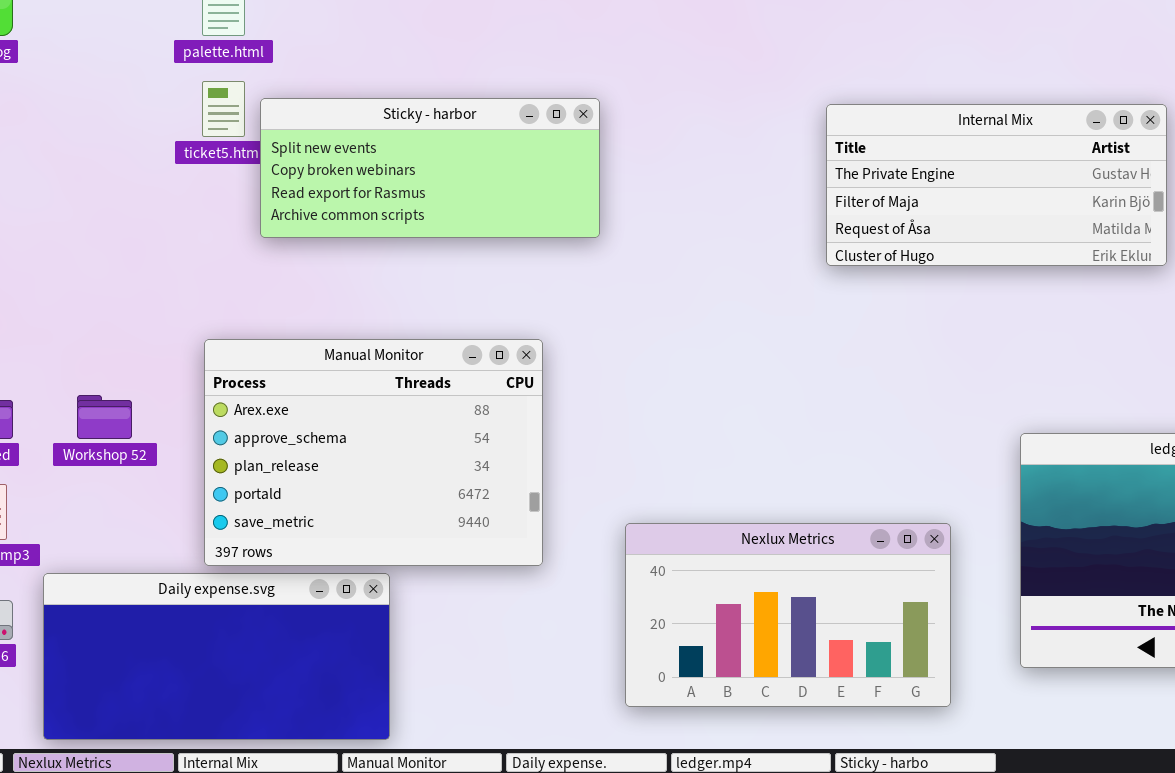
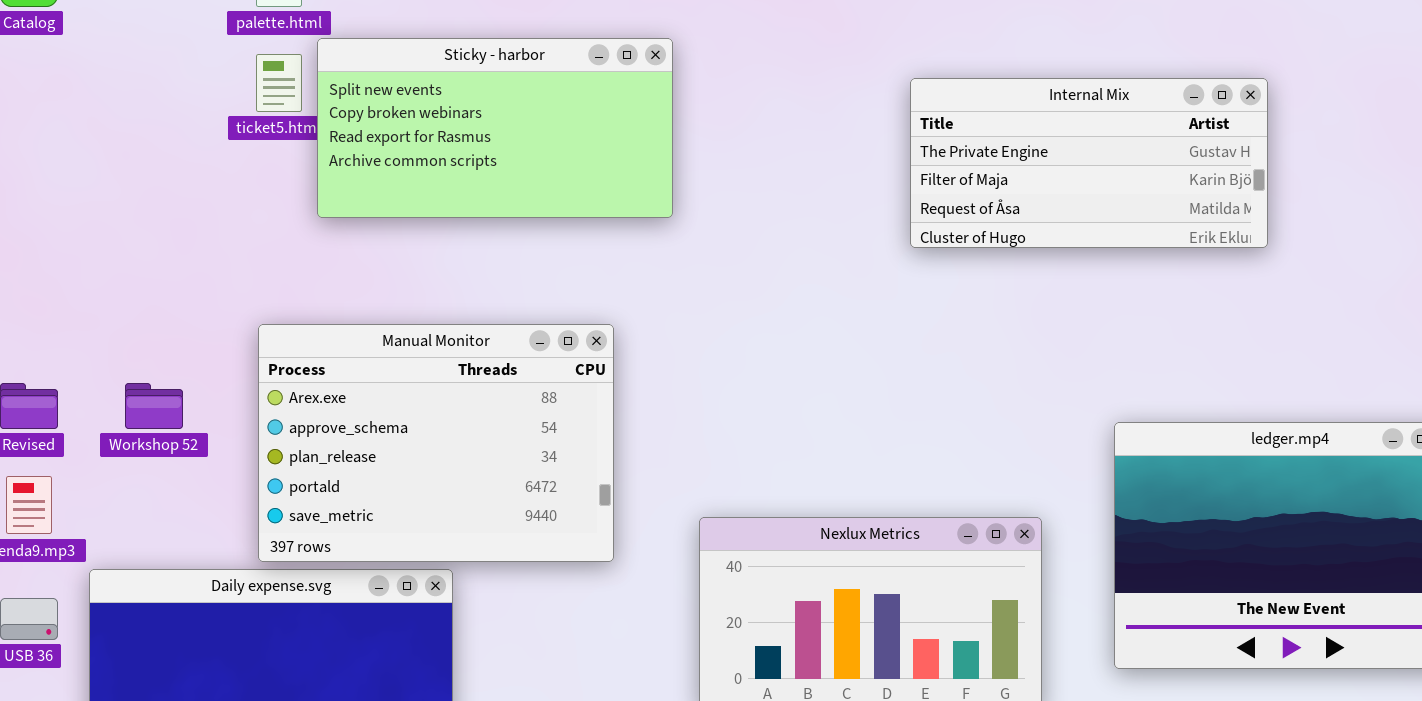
Sticky - harbor: [260,98,600,238] -> [317,38,673,218], resized

